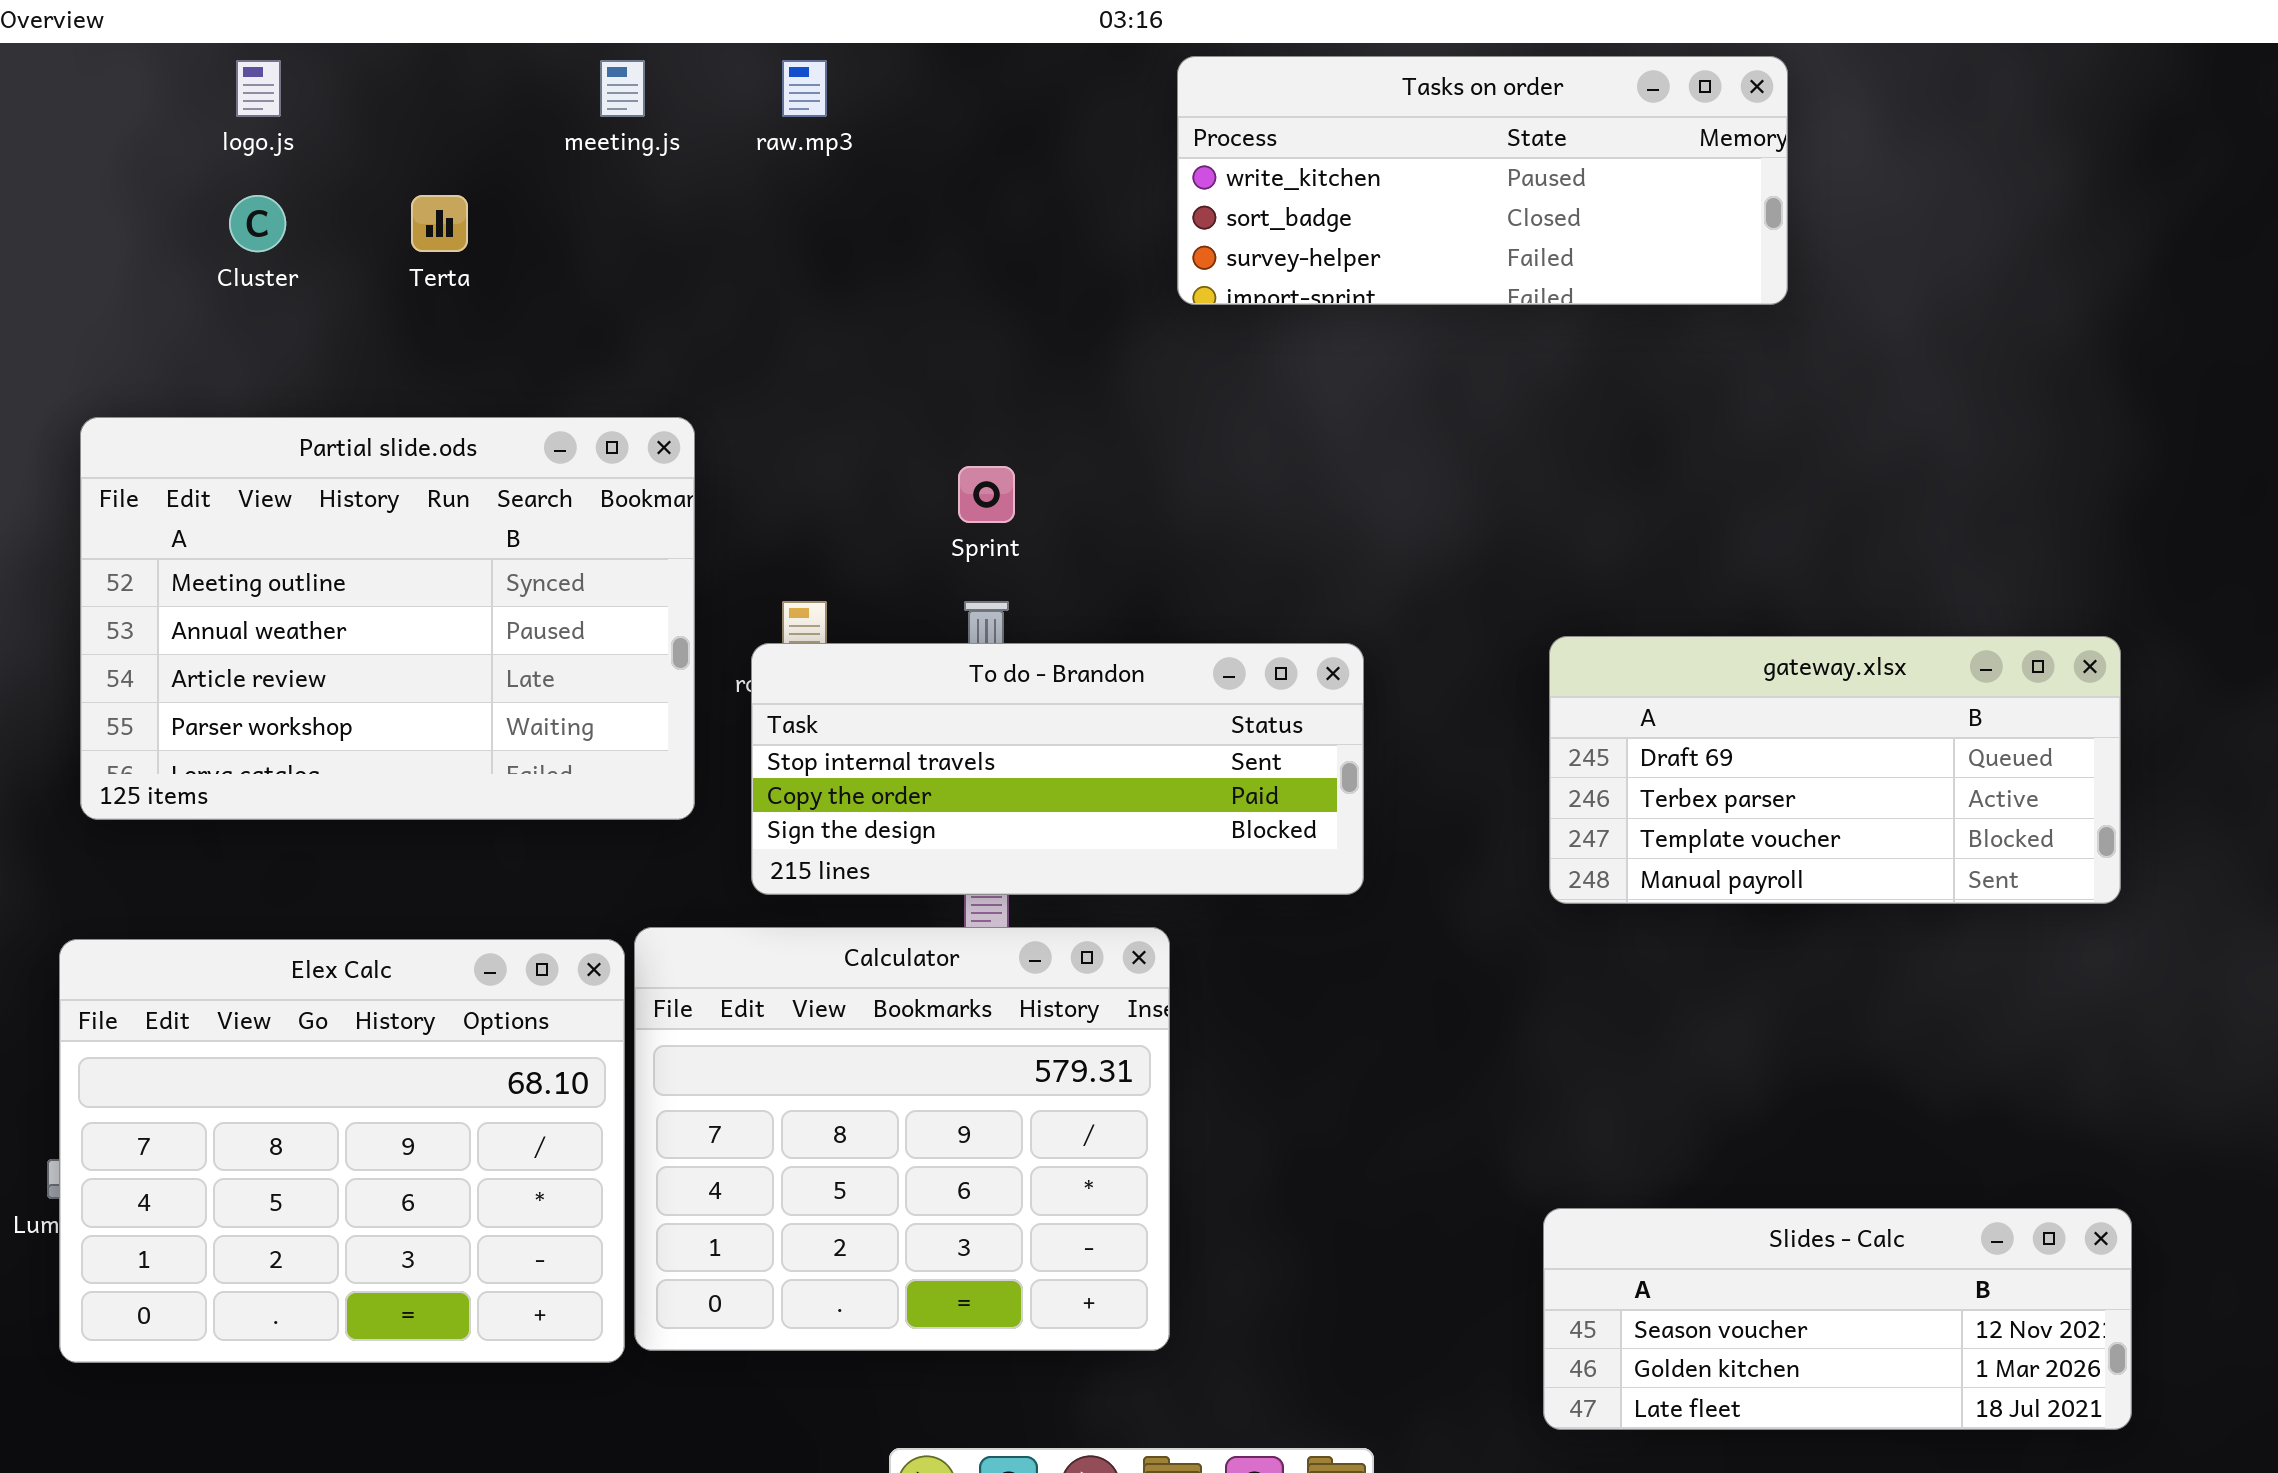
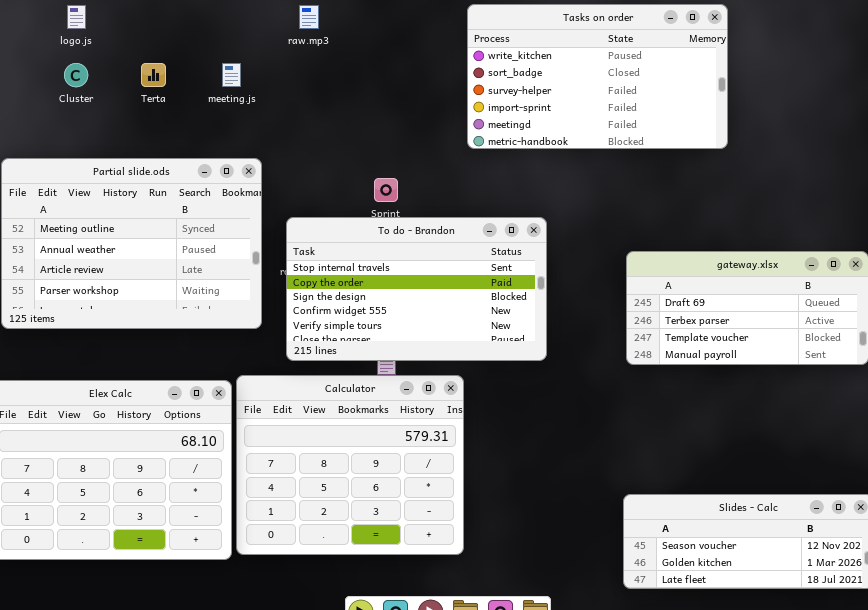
Tasks on order: [1177,56,1788,305] -> [467,4,728,149], resized
meeting.js: [600,60,645,117] -> [222,63,241,87], moved
To do - Brandon: [751,643,1364,895] -> [286,217,547,361], resized

